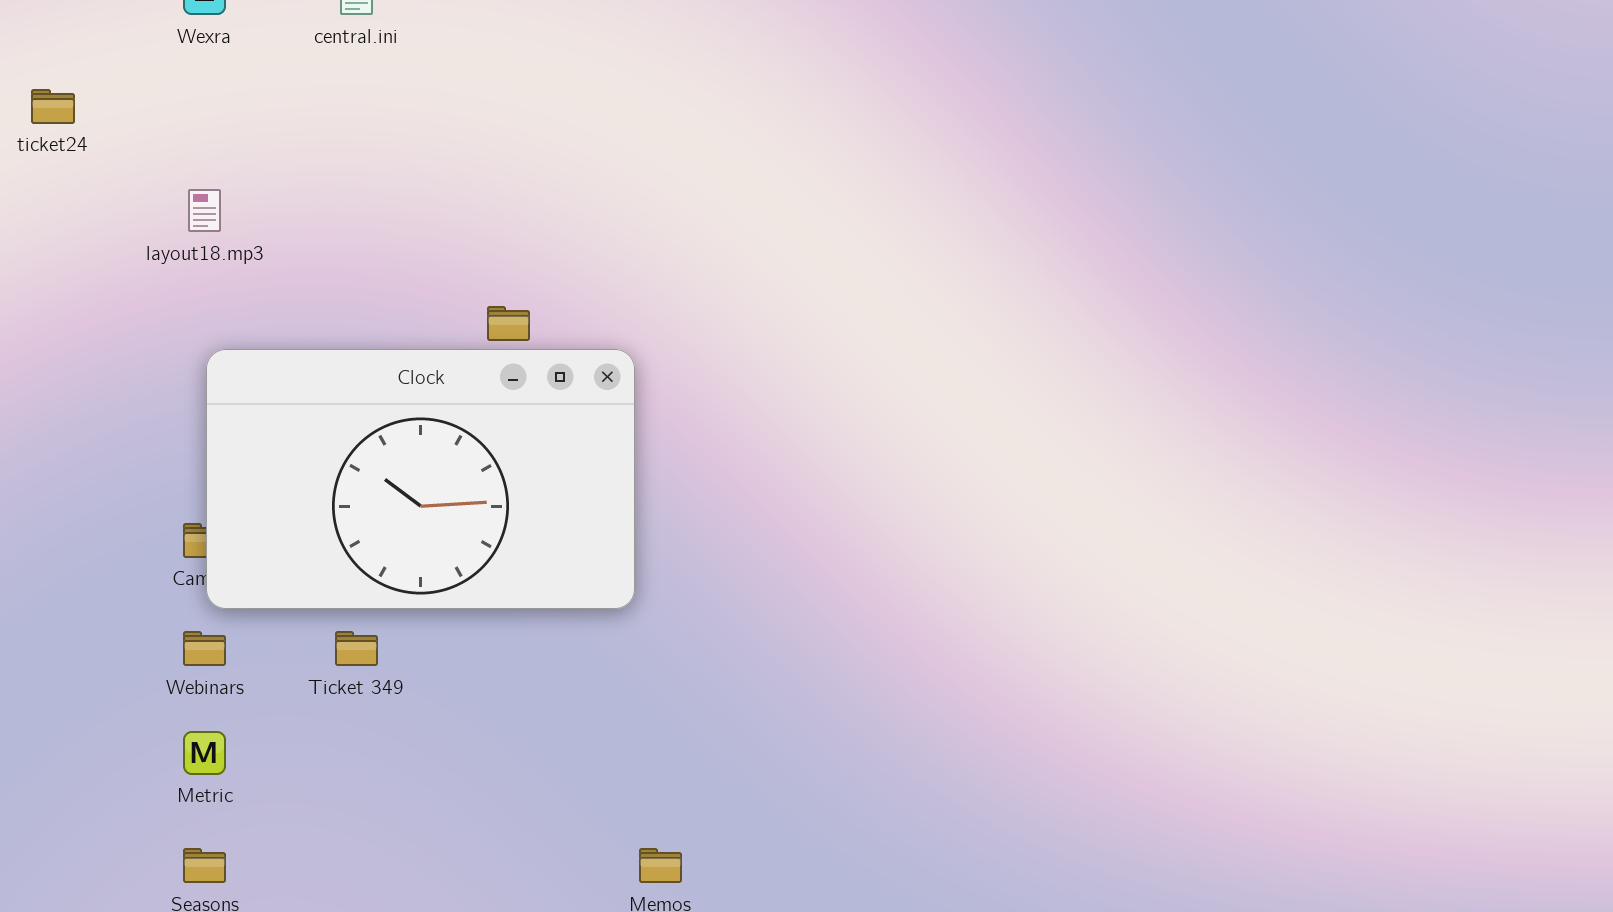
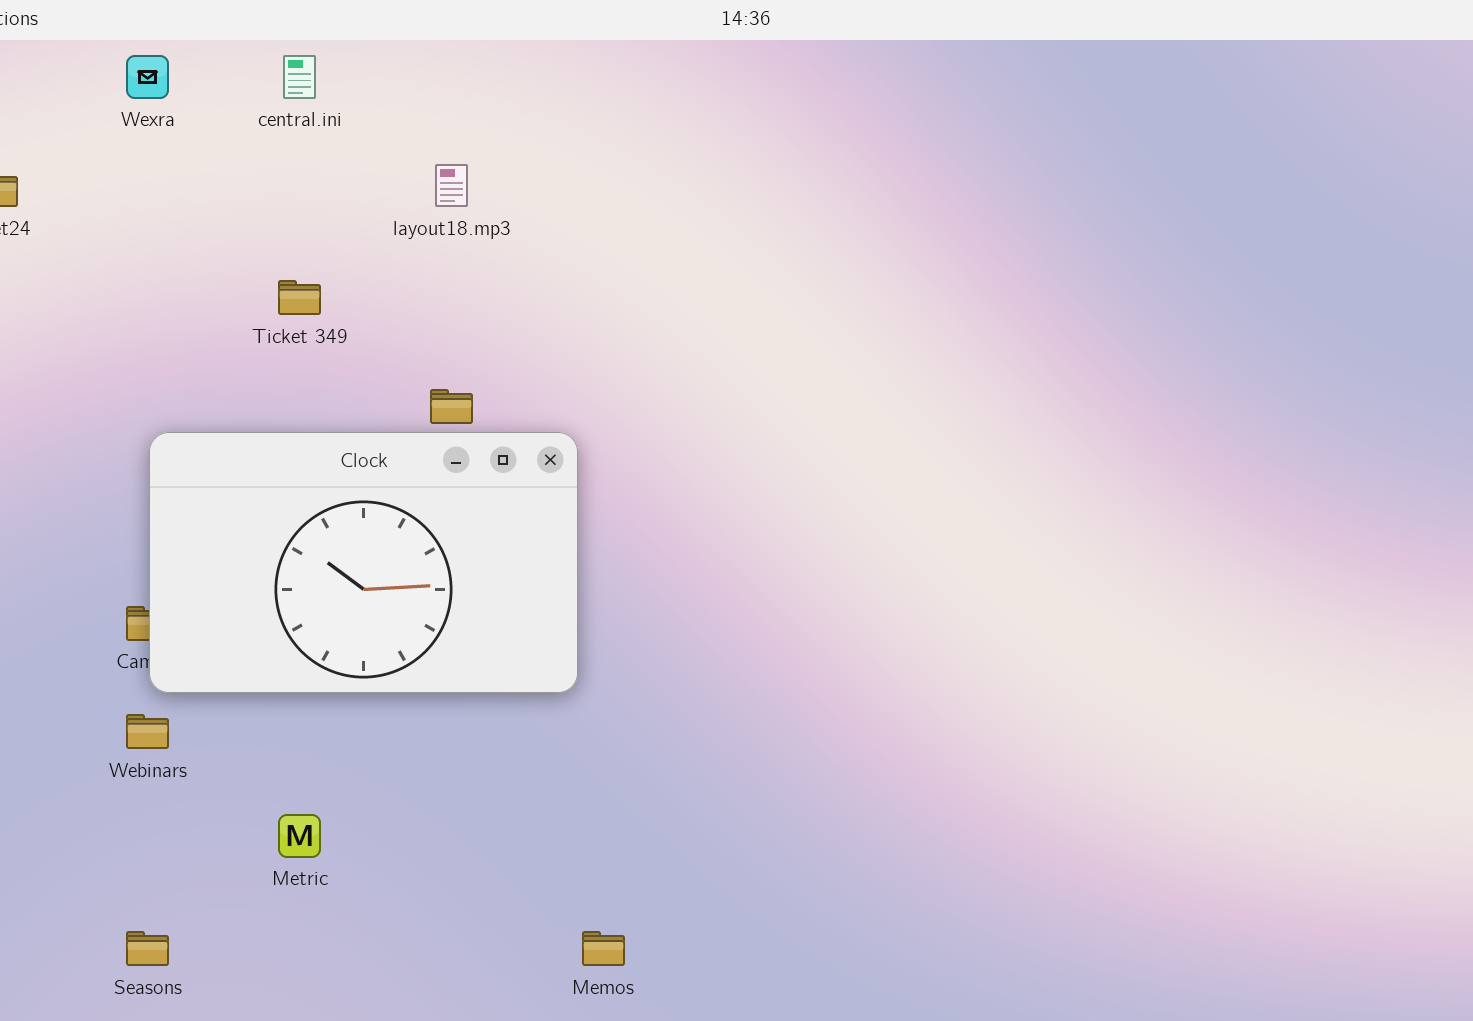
layout18.mp3: [188,189,221,232] -> [435,164,468,207], moved
Ticket 349: [335,631,378,666] -> [278,280,321,315], moved
Metric: [183,731,226,775] -> [278,814,321,858], moved

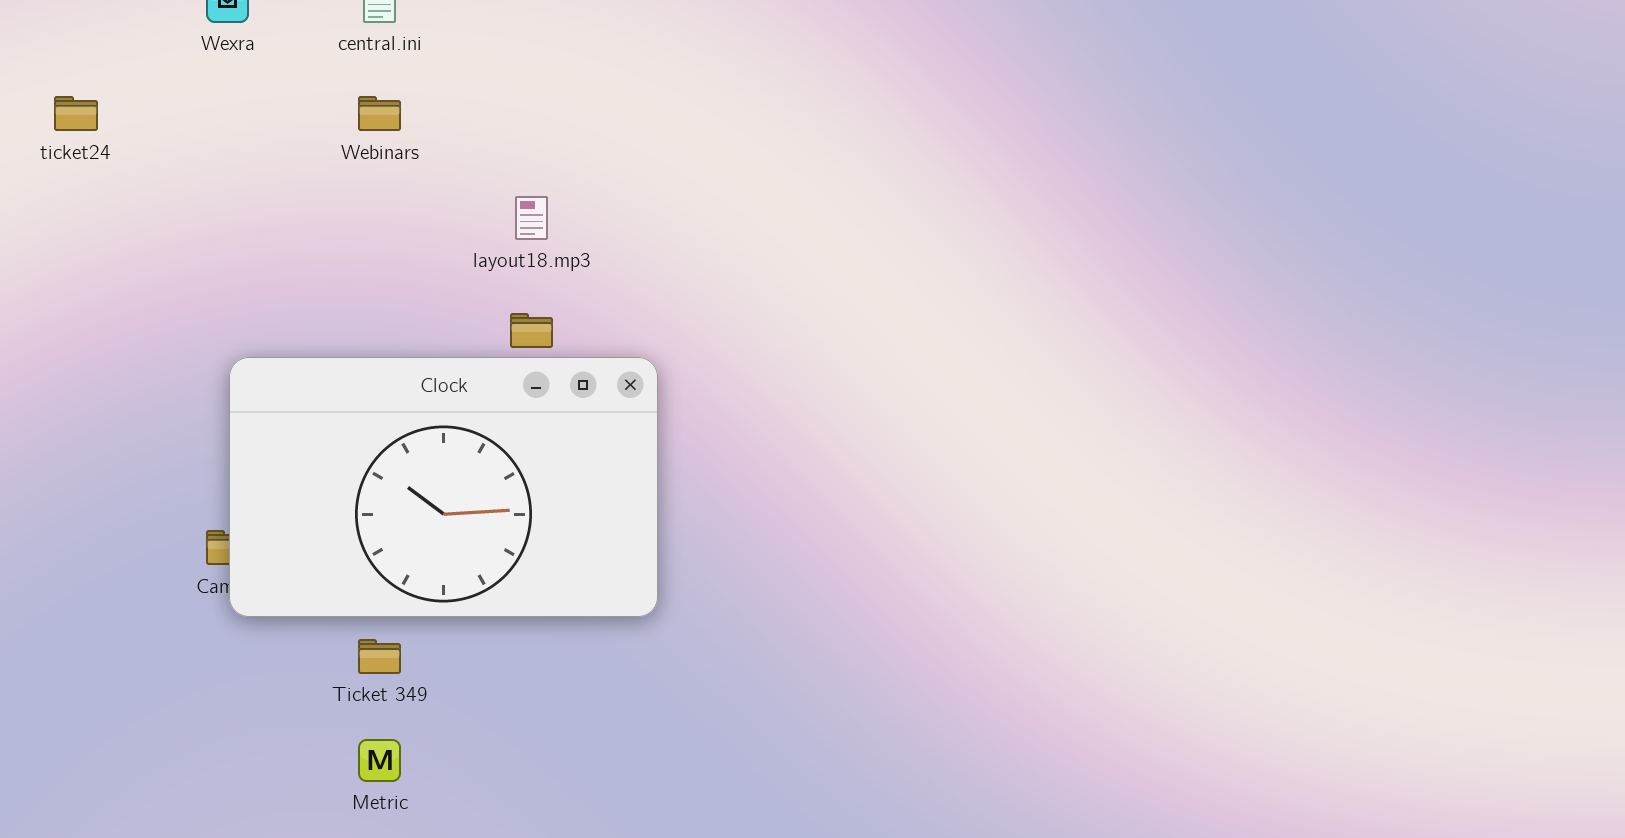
layout18.mp3: [435,164,468,207] -> [515,196,548,240], moved
Ticket 349: [278,280,321,315] -> [358,639,401,674], moved
Webinars: [126,714,169,749] -> [358,96,401,131], moved

